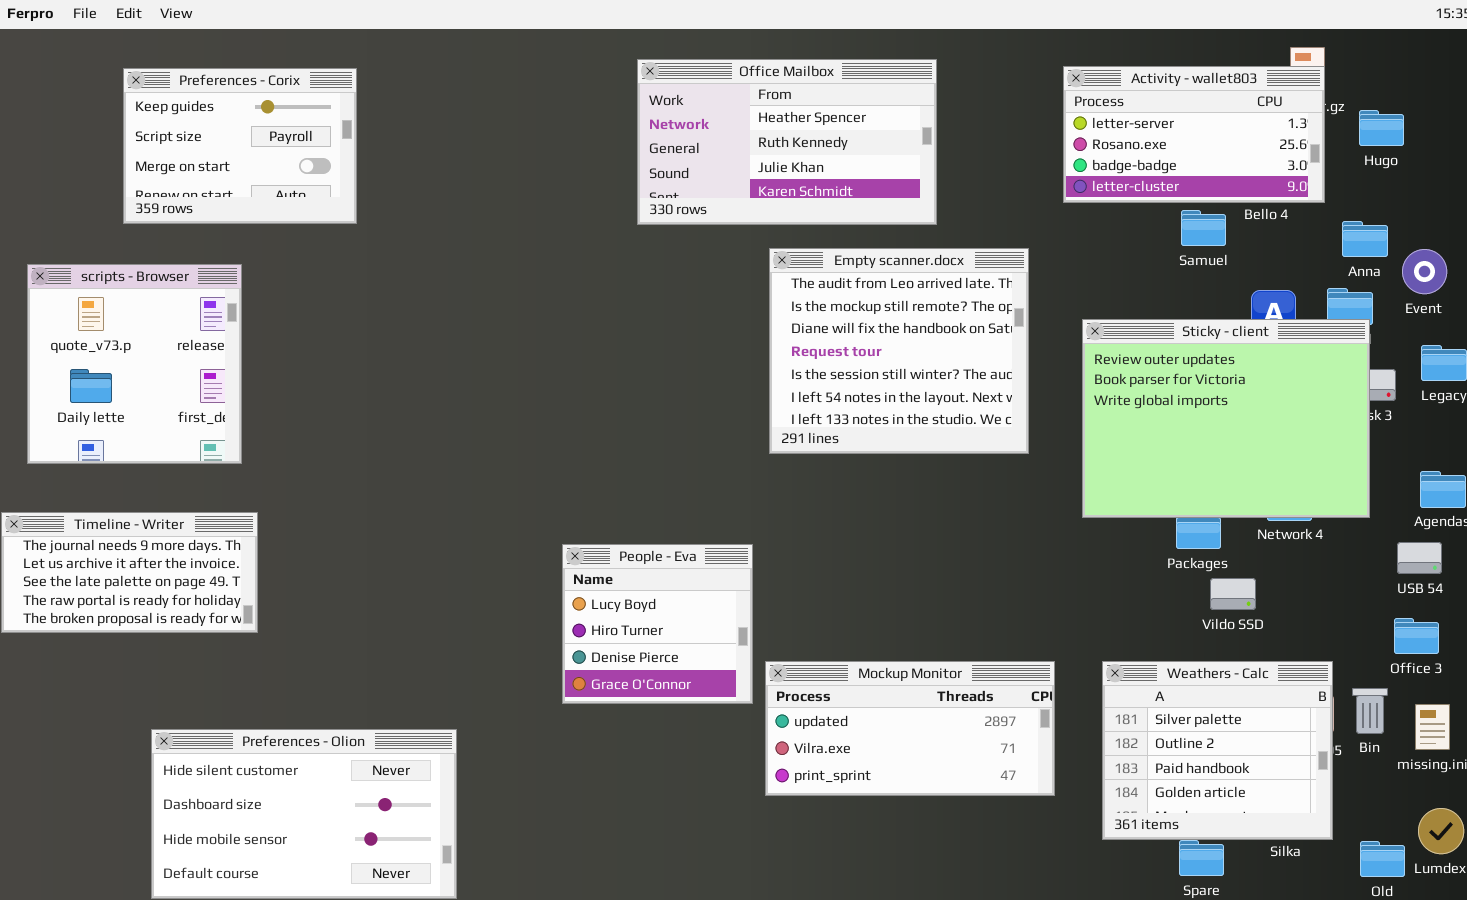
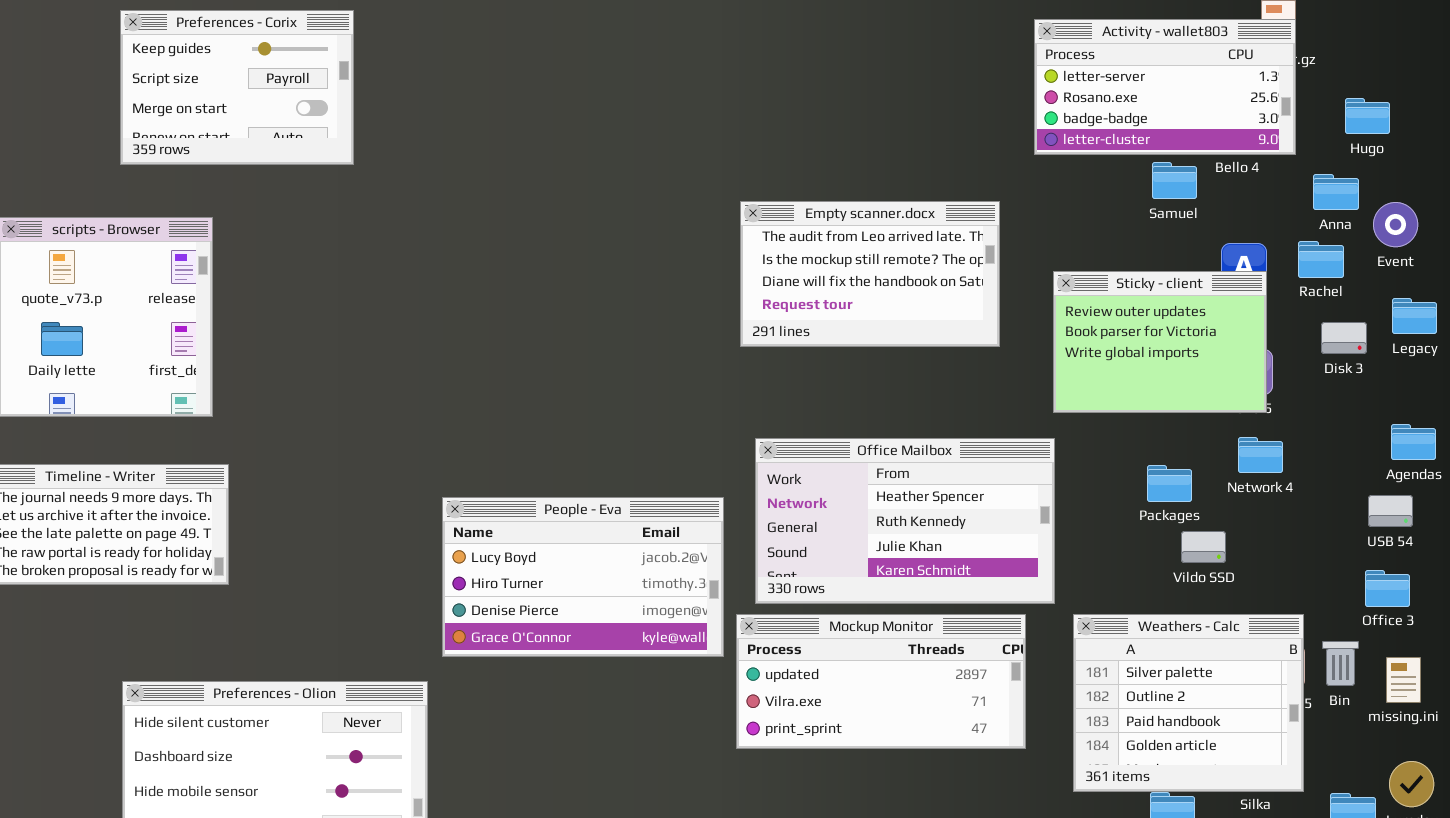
Office Mailbox: [637,59,937,225] -> [755,438,1055,604], moved
Preferences - Corix: [123,68,357,224] -> [120,10,354,165], moved
Hugo: [1359,110,1404,146] -> [1345,98,1390,134], moved
Empty scanner.docx: [769,248,1029,454] -> [740,201,1000,347], resized
Sticky - client: [1082,319,1370,518] -> [1053,271,1267,413], resized
People - Eva: [562,544,753,704] -> [442,497,724,657], resized

